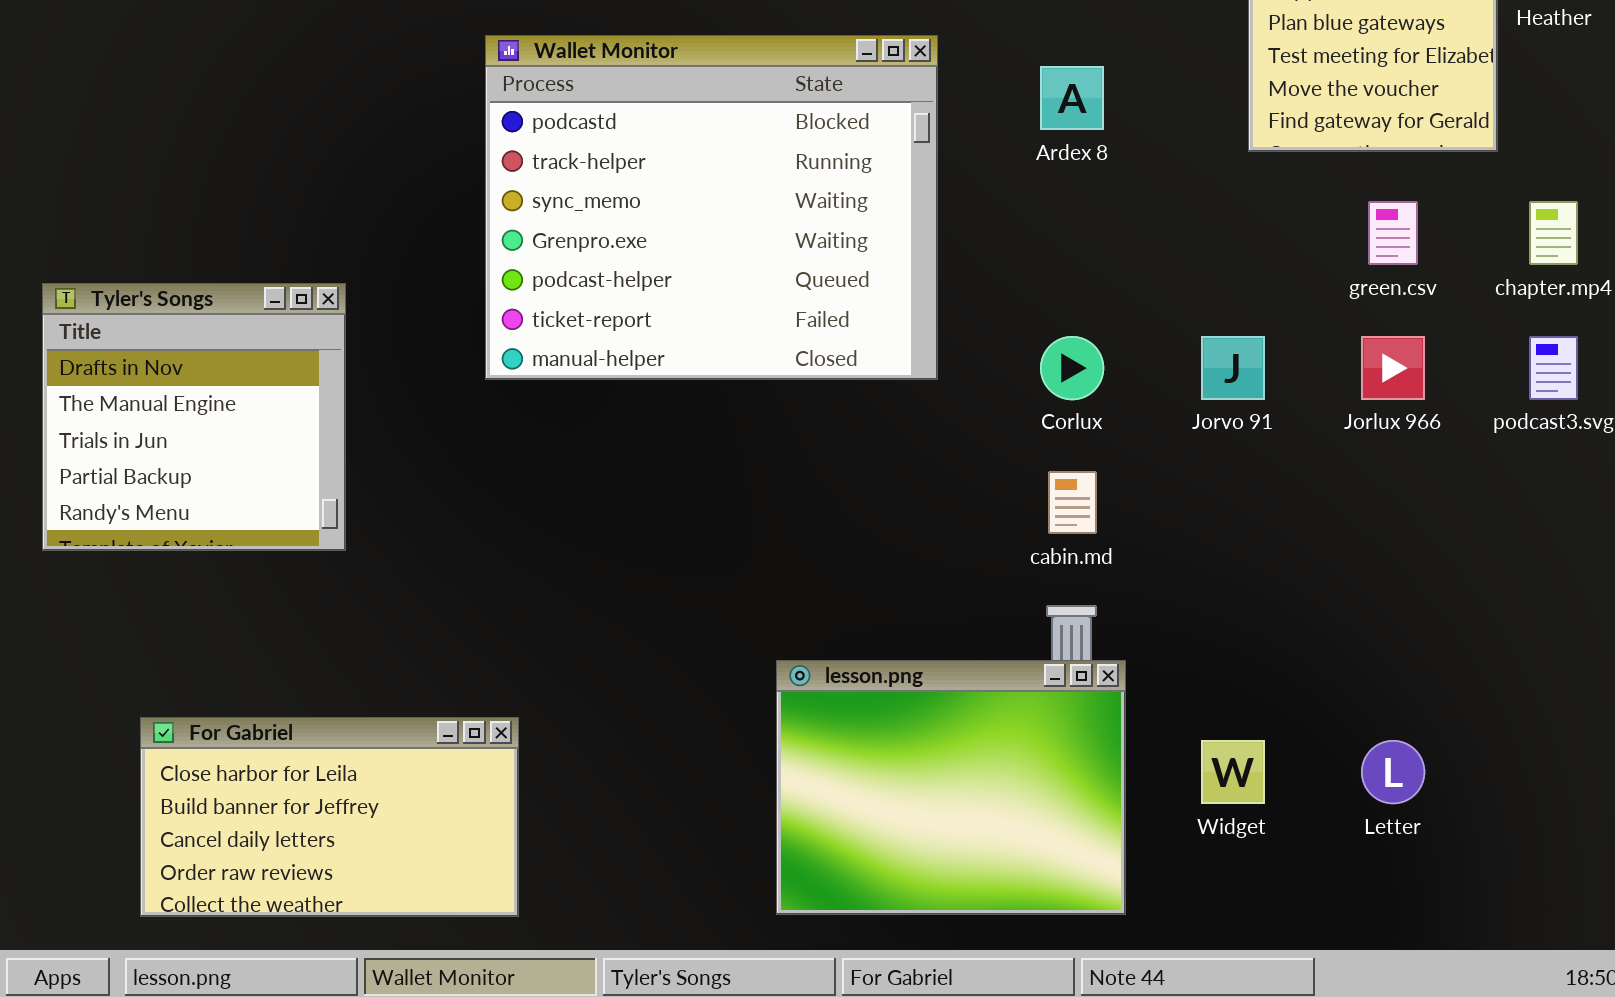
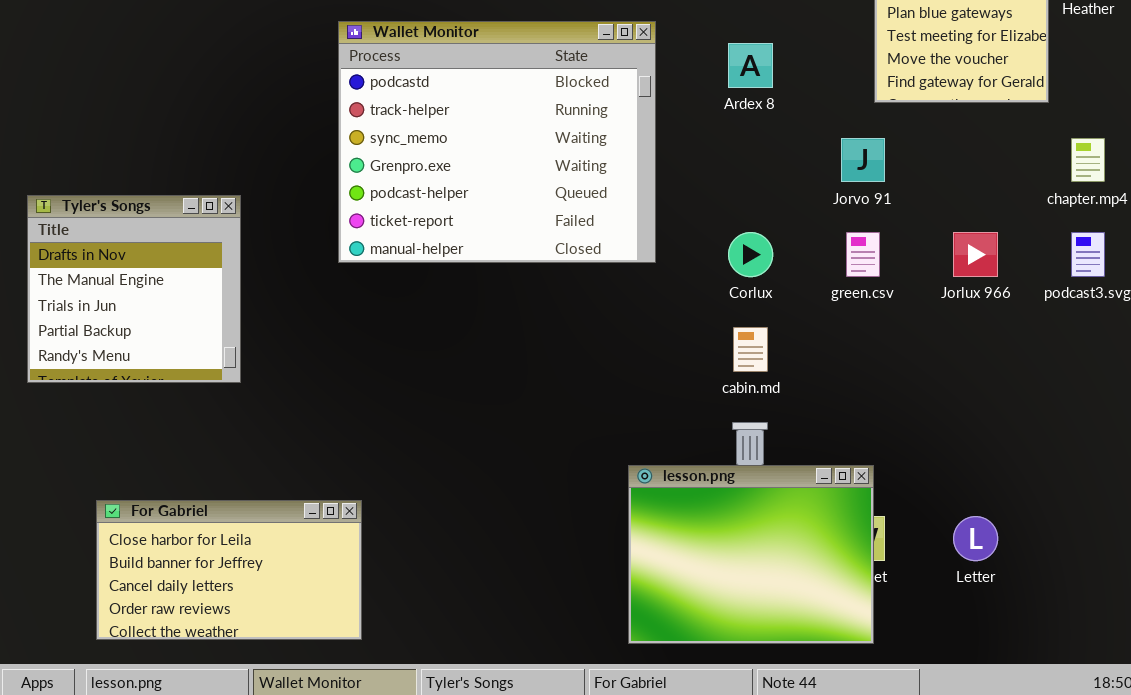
green.csv: [1368,201,1418,265] -> [846,232,880,277], moved
Jorvo 91: [1201,336,1265,400] -> [841,138,885,182], moved
lesson.png: [776,660,1126,915] -> [628,465,874,644], moved

